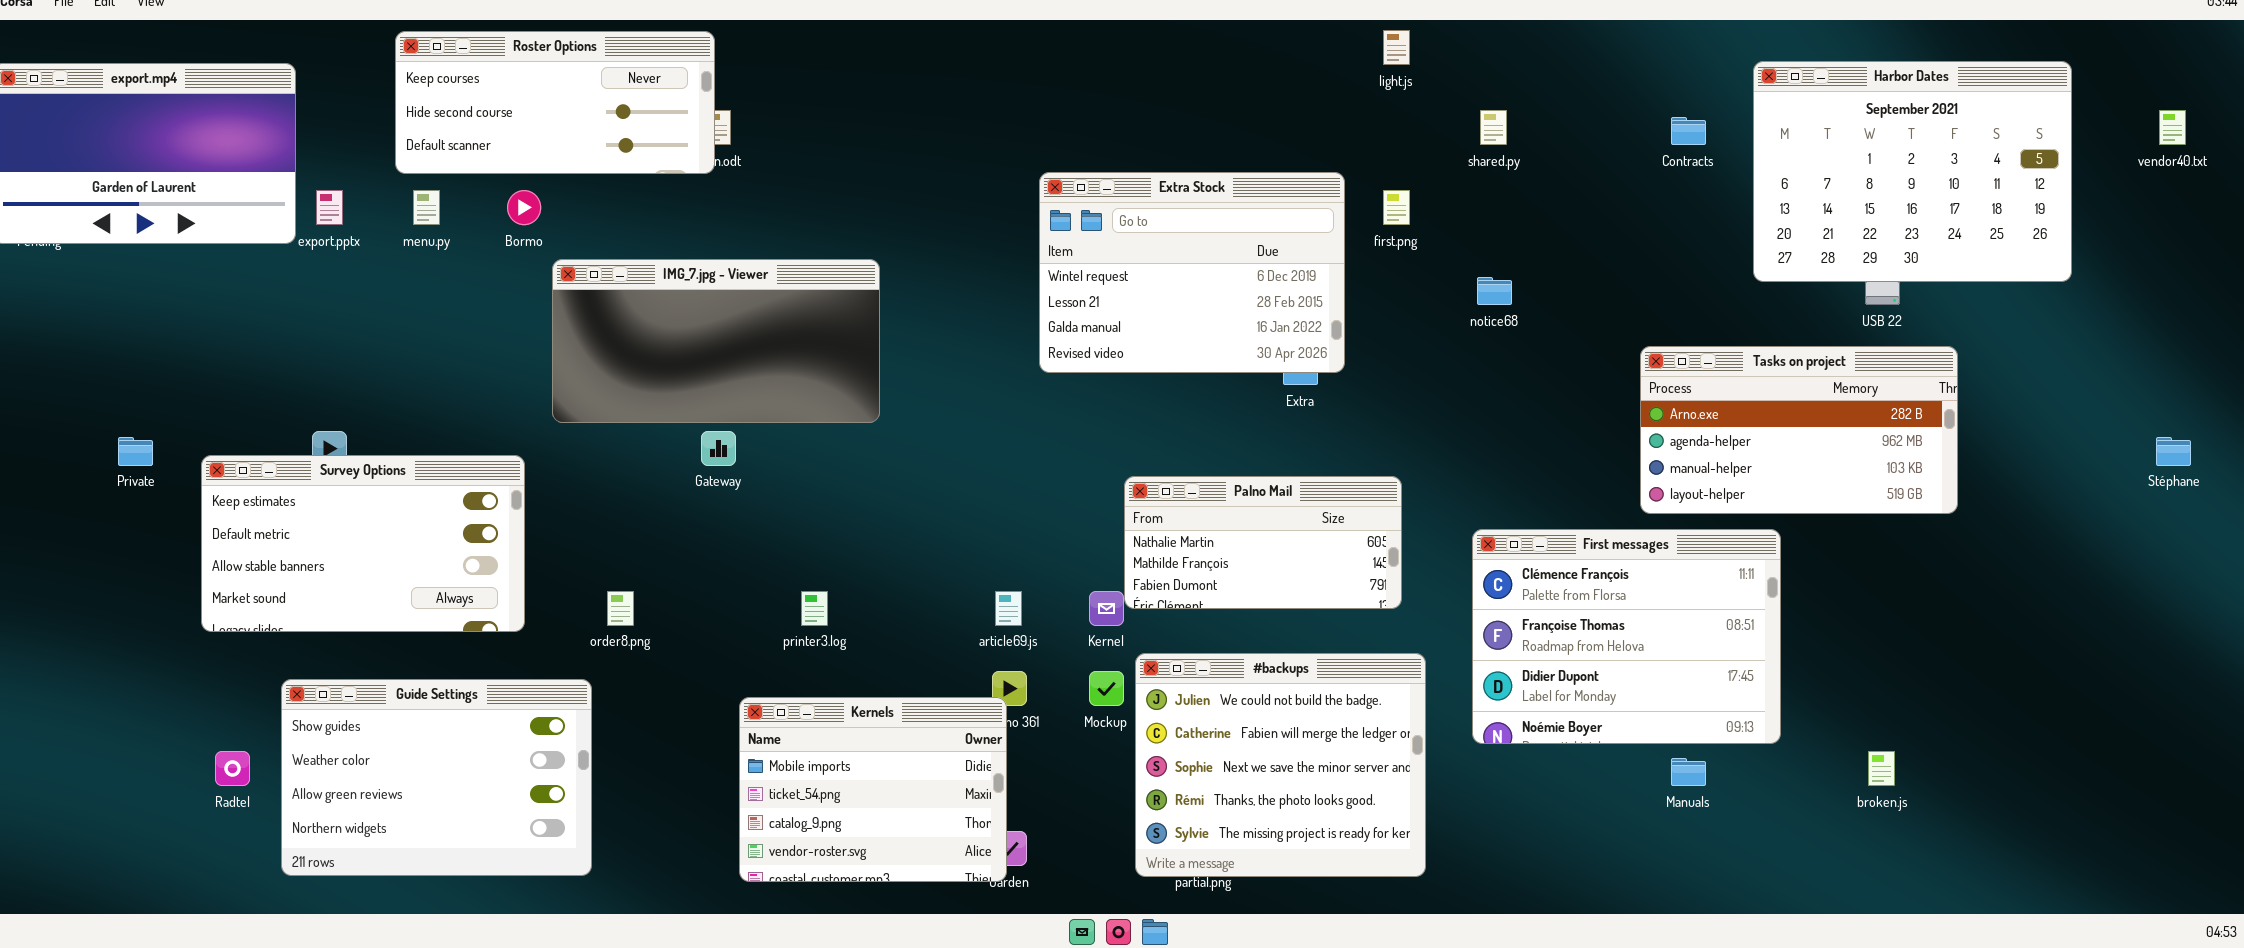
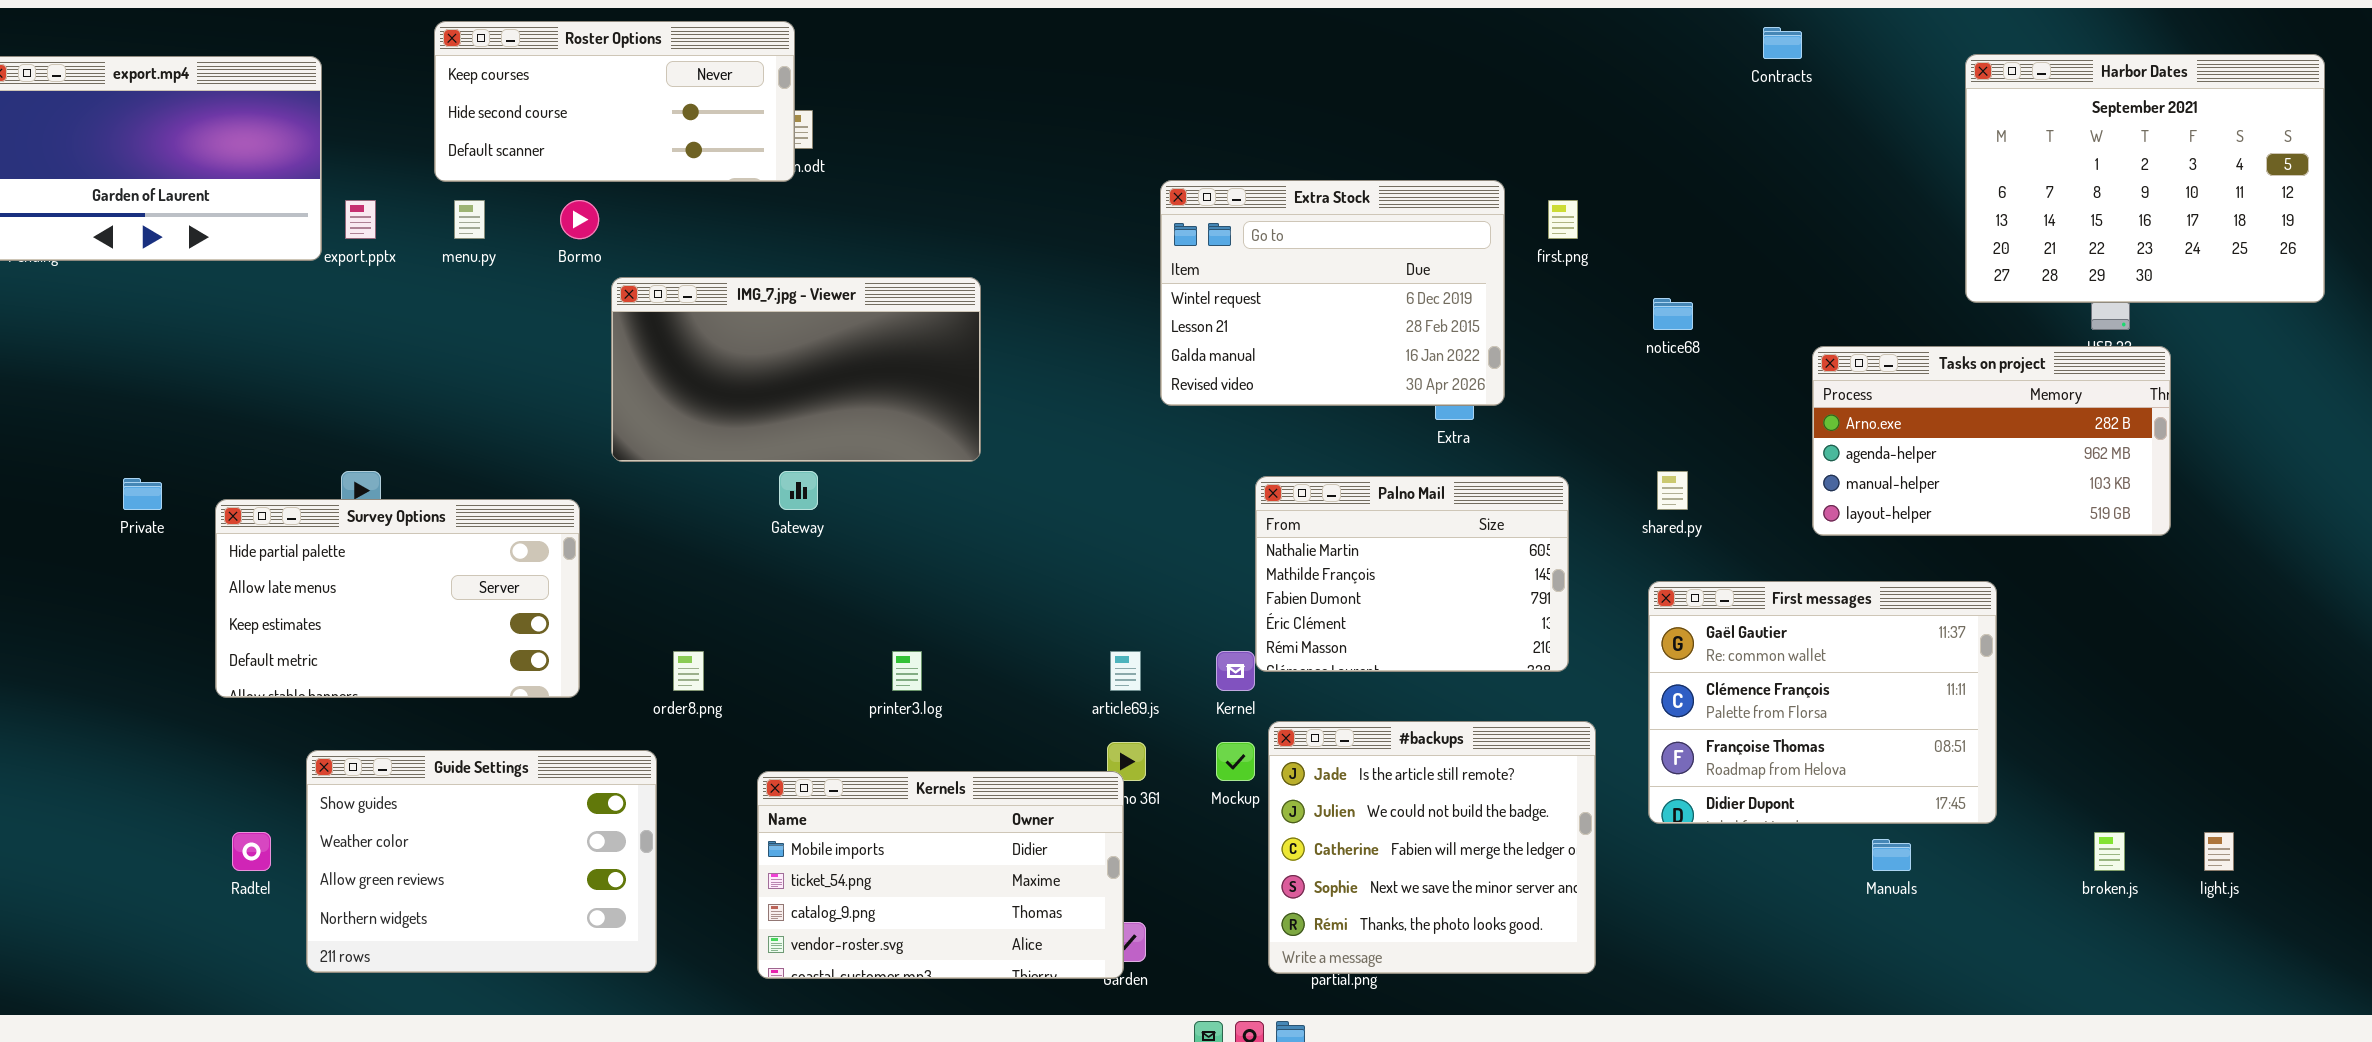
light.js: [1383,30,1410,65] -> [2204,832,2234,871], moved
shared.py: [1480,110,1507,145] -> [1657,471,1688,510], moved
Contracts: [1671,117,1706,145] -> [1763,27,1802,59], moved
Tasks on project: [1640,346,1958,514] -> [1812,346,2171,536], moved
Survey Options: [201,455,525,632] -> [215,499,580,698], scrolled up 2 rows
Palno Mail: [1124,476,1402,609] -> [1255,476,1569,672], resized
First messages: [1472,529,1781,744] -> [1648,581,1997,824], scrolled up 1 row
#backups: [1135,653,1426,877] -> [1268,721,1596,974], scrolled up 1 row
Kernels: [739,697,1007,882] -> [757,771,1124,979], resized

